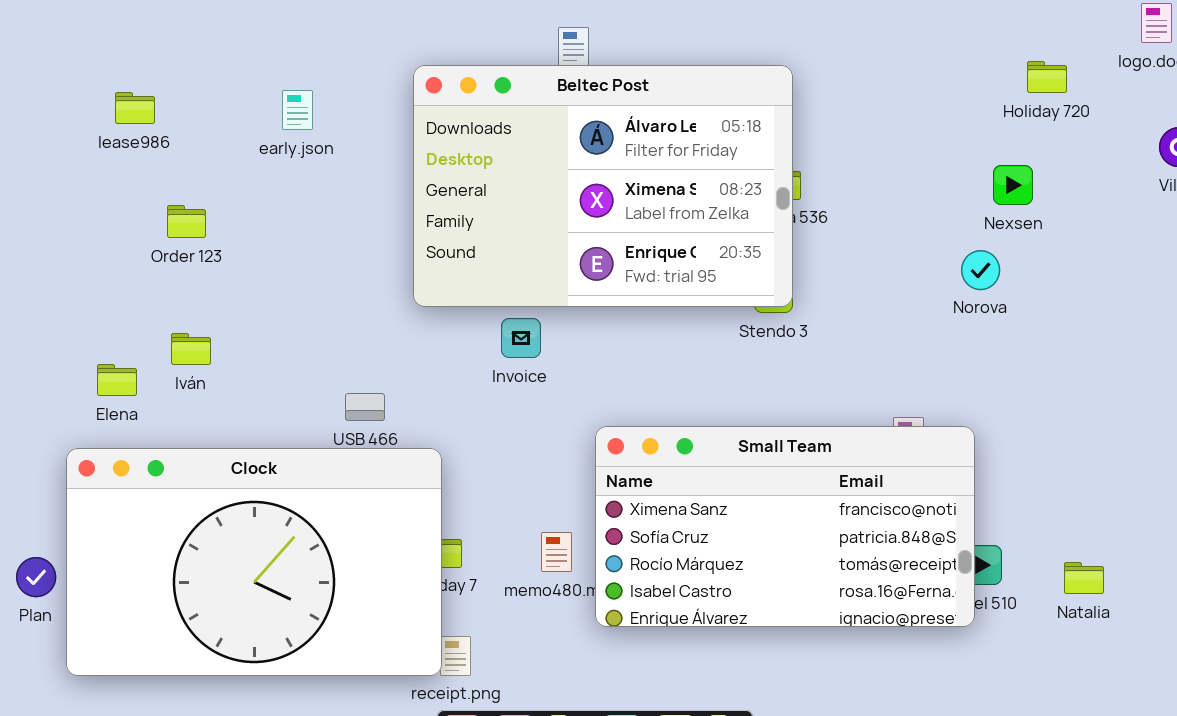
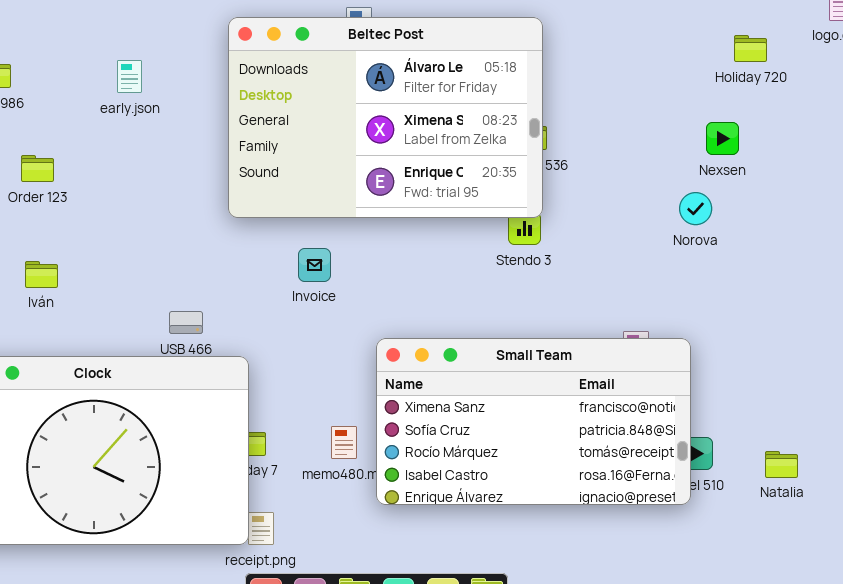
Beltec Post: [413,65,793,307] -> [228,17,543,218], moved

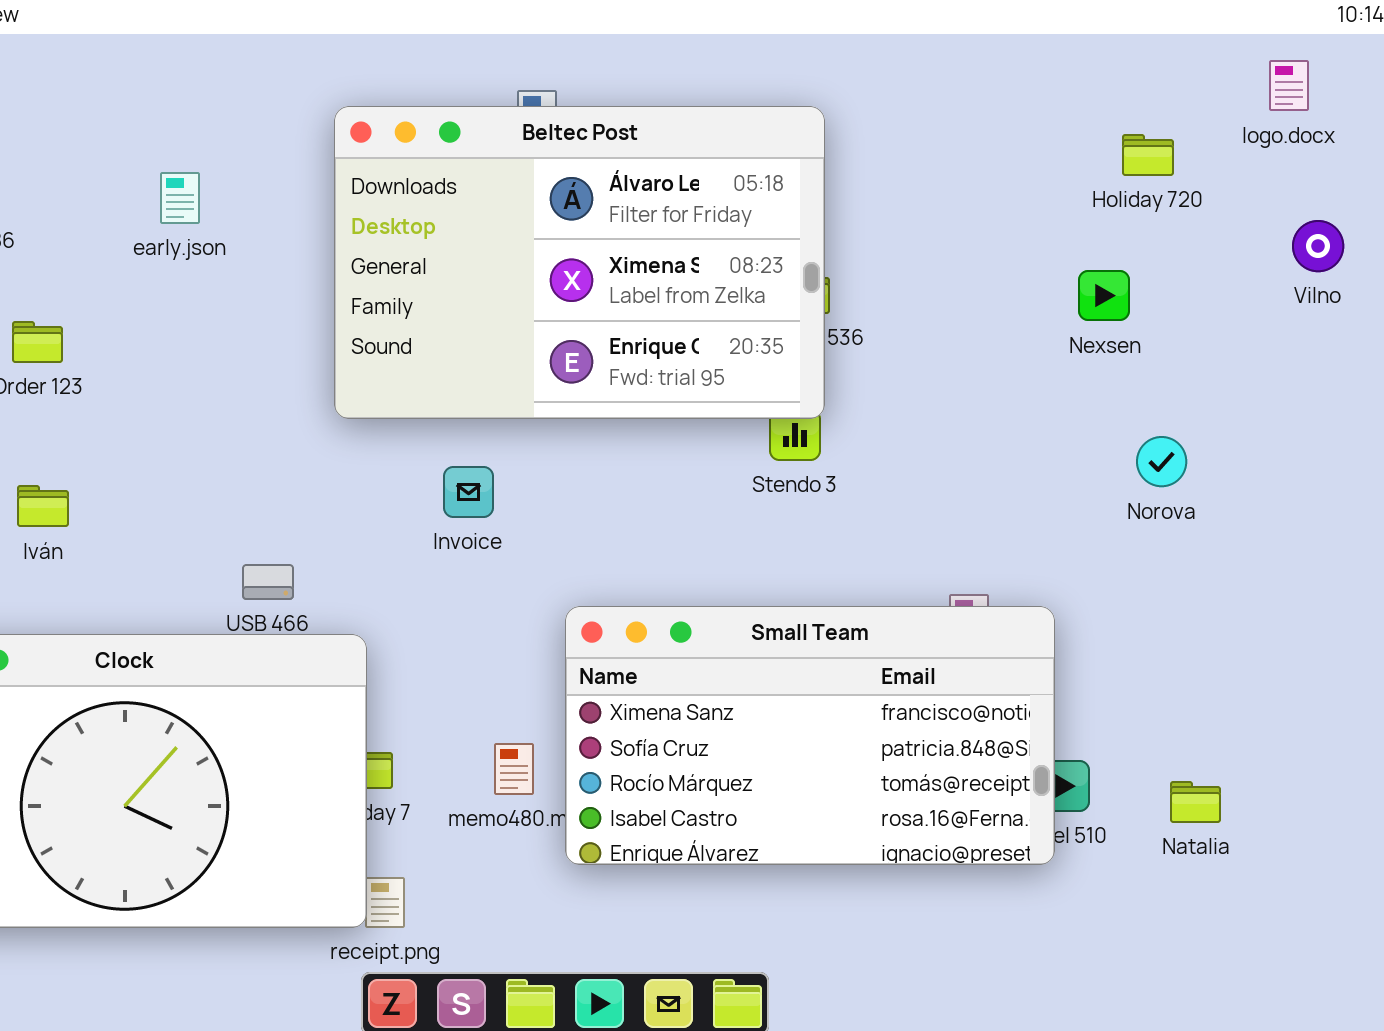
Norova: [679,192,712,225] -> [1136,436,1187,487], moved

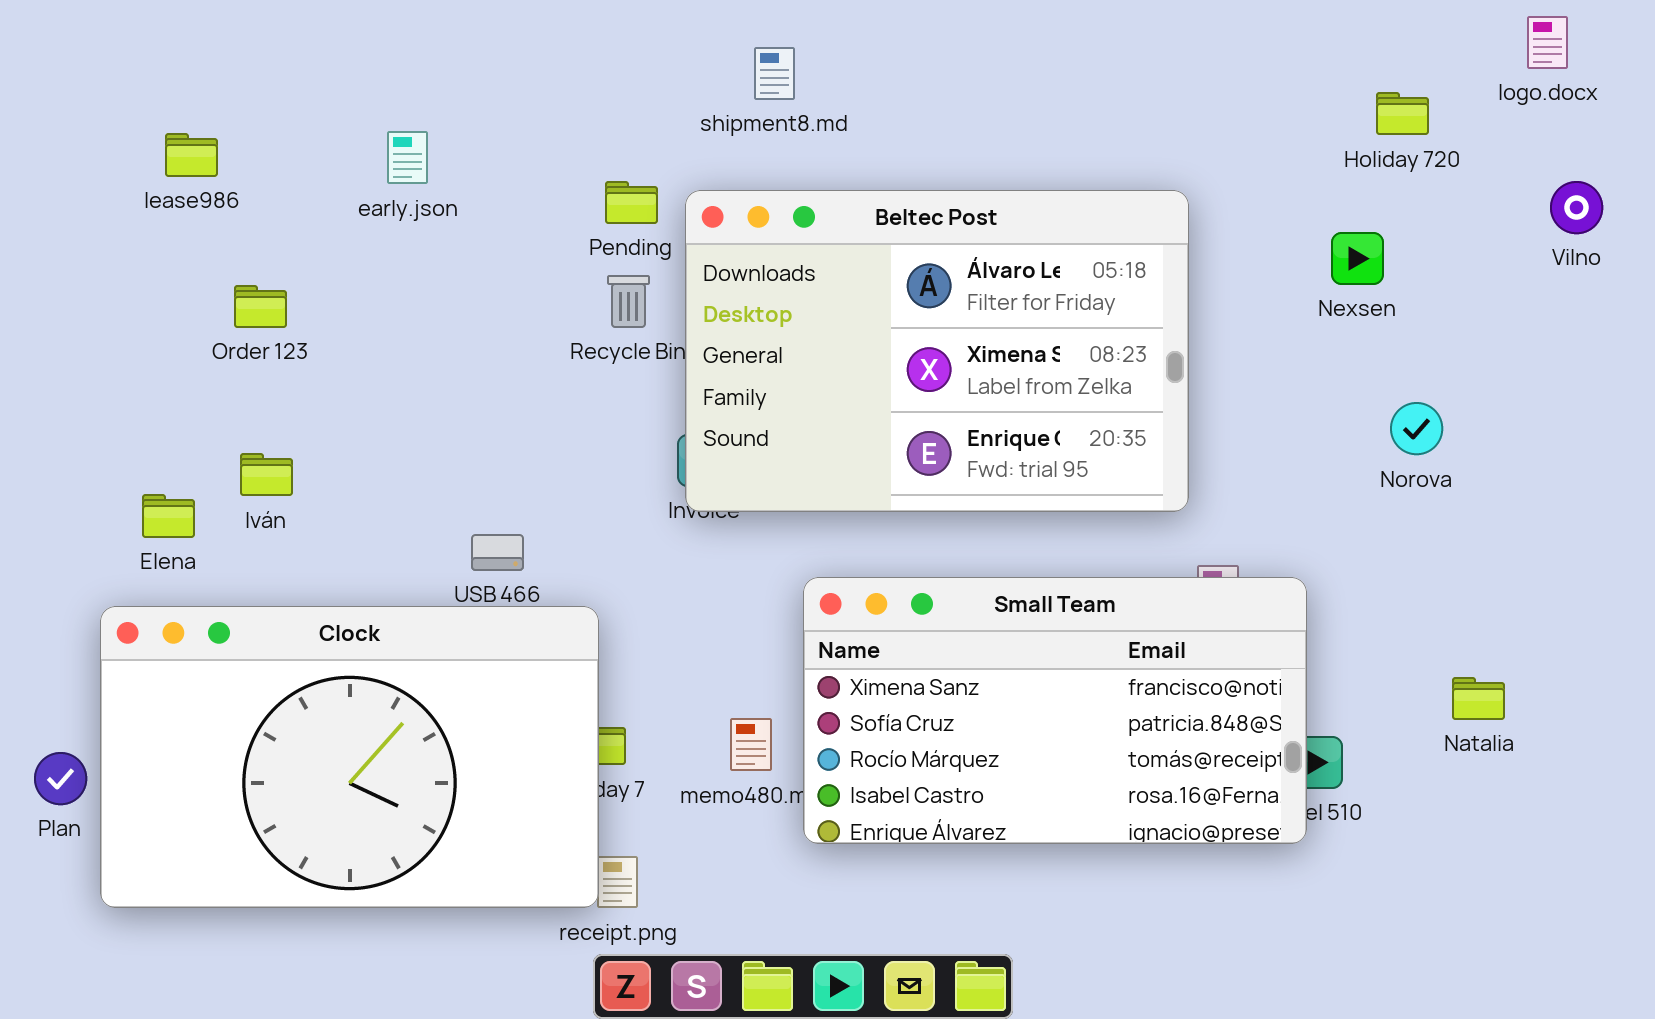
Beltec Post: [334,106,825,419] -> [685,190,1189,512], moved
Natalia: [1170,781,1221,823] -> [1452,677,1505,720], moved

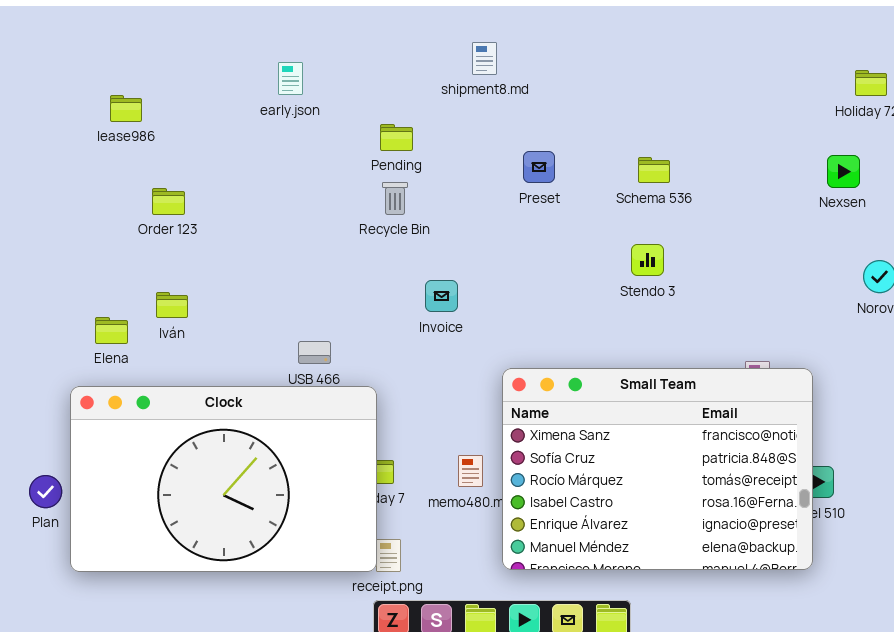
early.json: [387,131,428,184] -> [278,62,303,95], moved
Beltec Post: [685,190,1189,512] -> none, closed
Small Team: [803,577,1307,844] -> [502,368,813,570], resized

